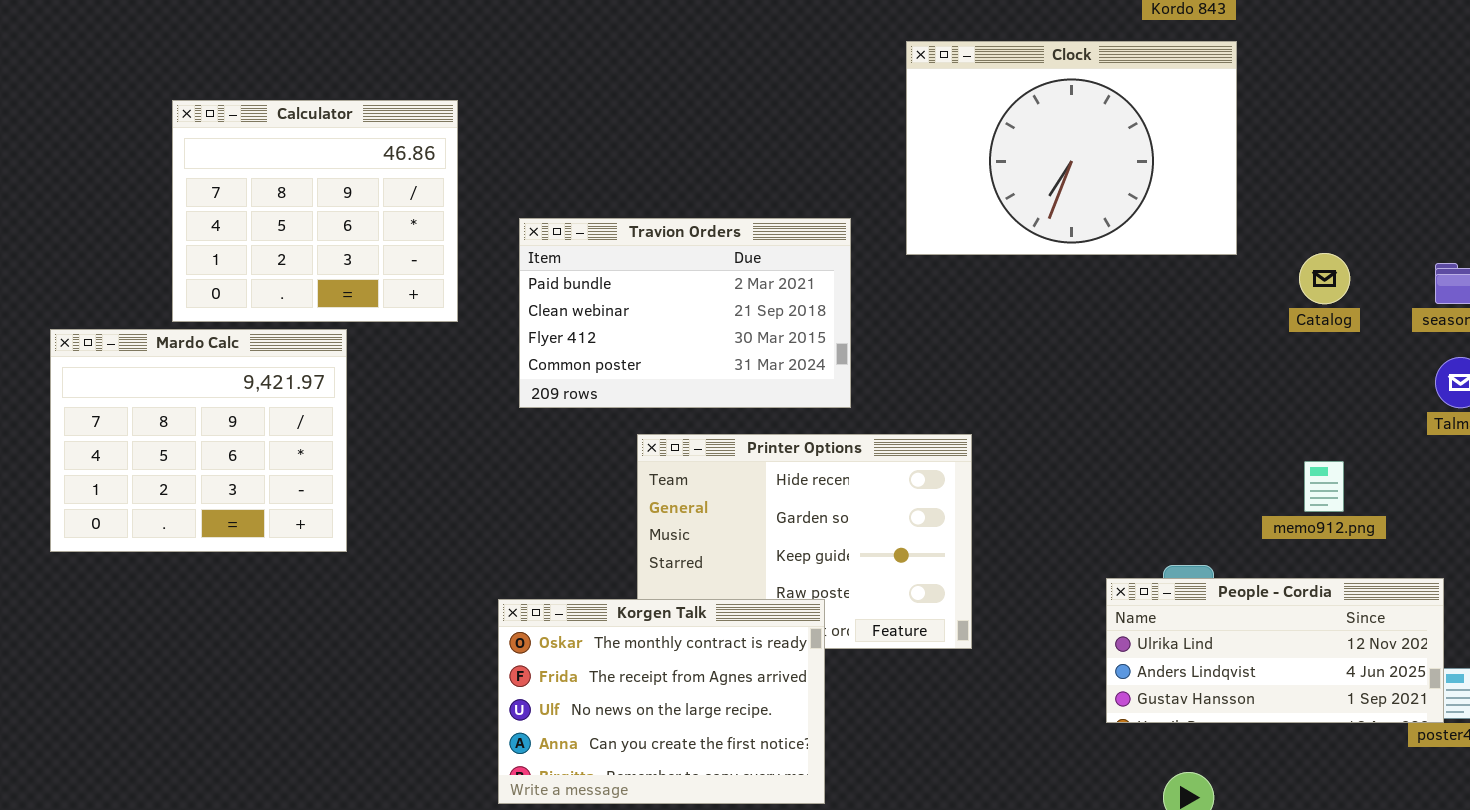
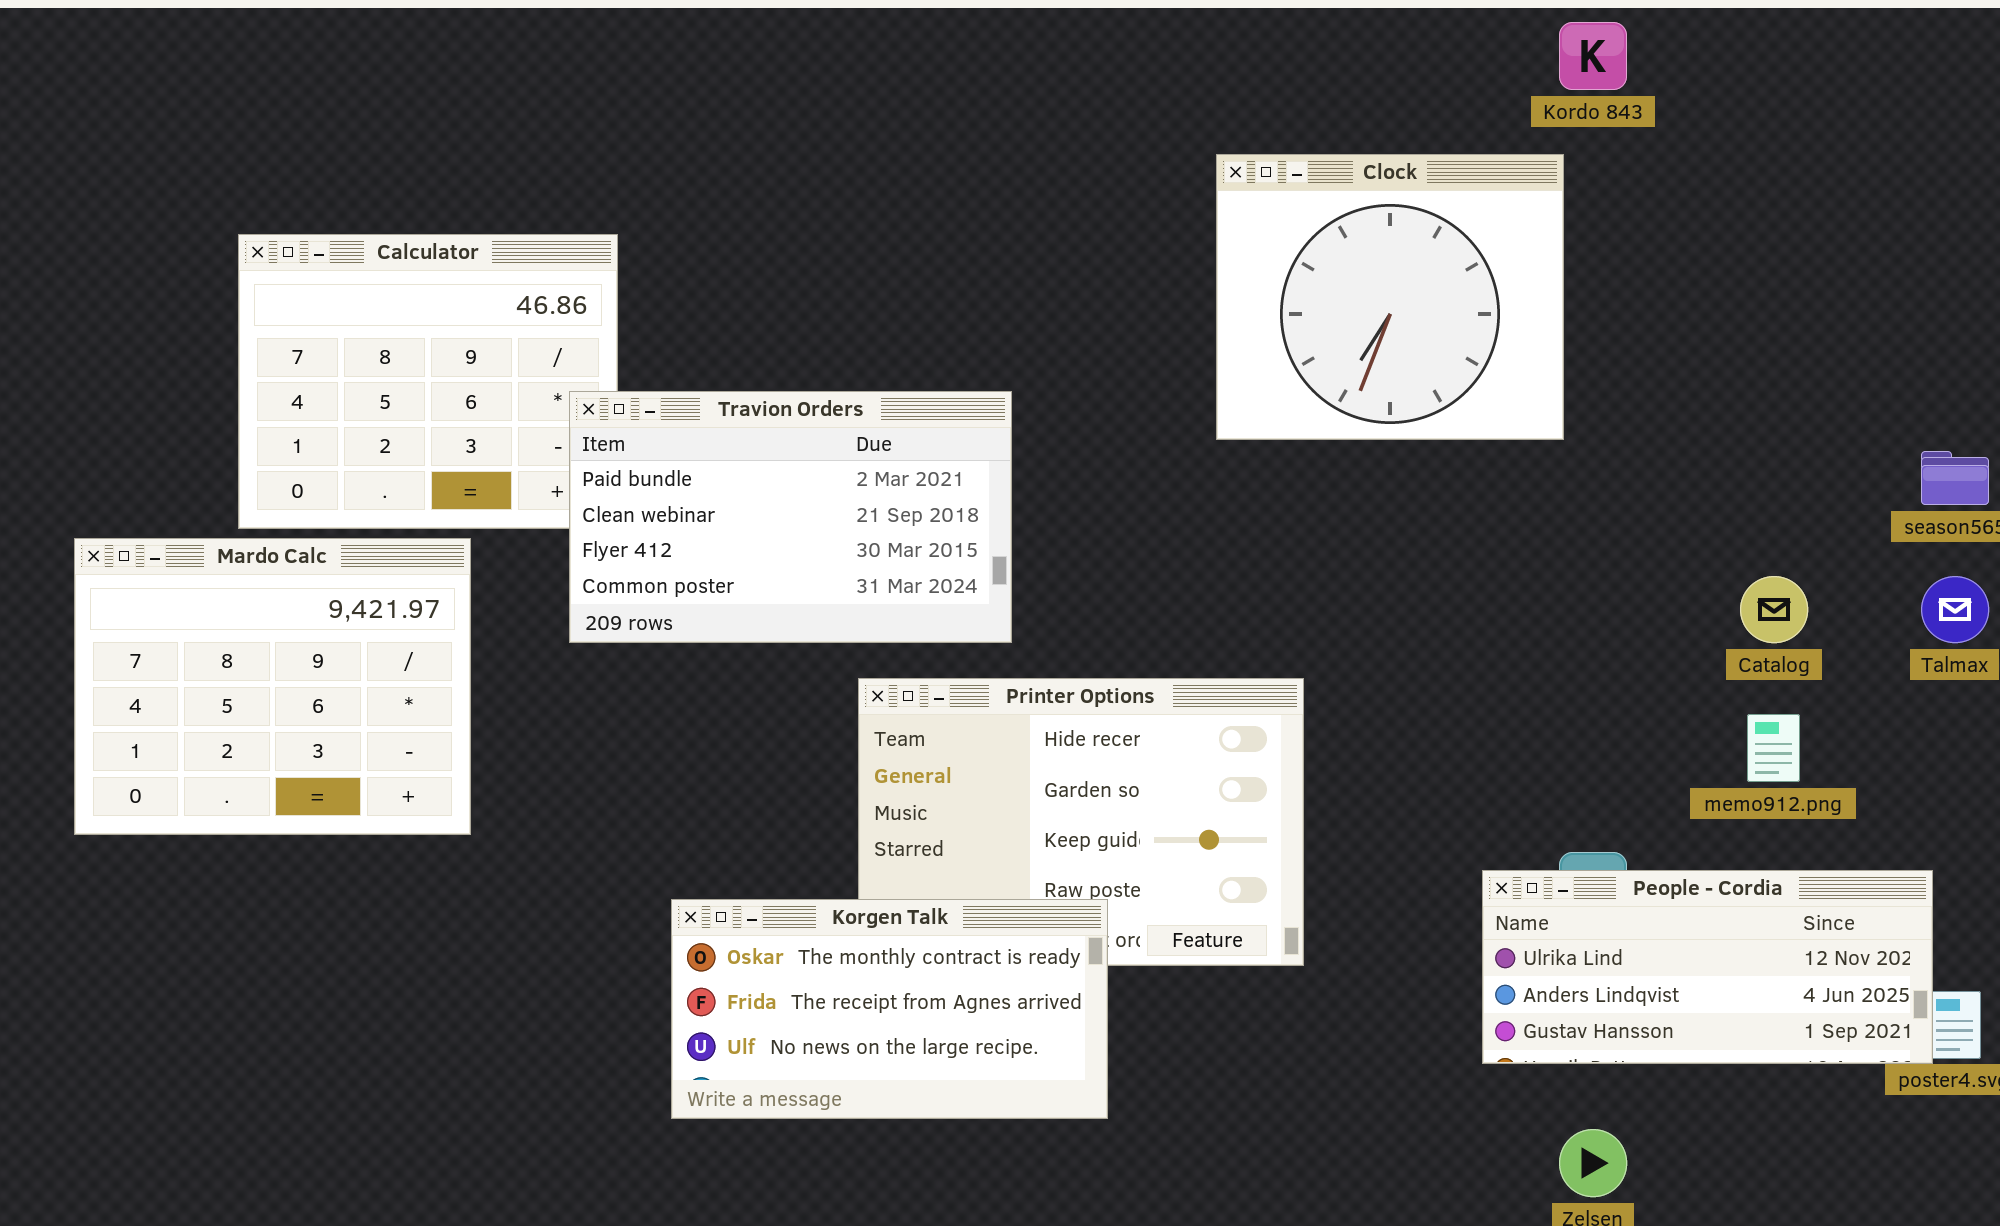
Clock: [906,41,1237,255] -> [1216,154,1564,440], resized
Travion Orders: [519,218,851,408] -> [569,391,1012,643], moved
Catalog: [1299,253,1350,304] -> [1740,576,1808,643], moved
Korgen Talk: [498,599,825,804] -> [671,899,1108,1119], resized

